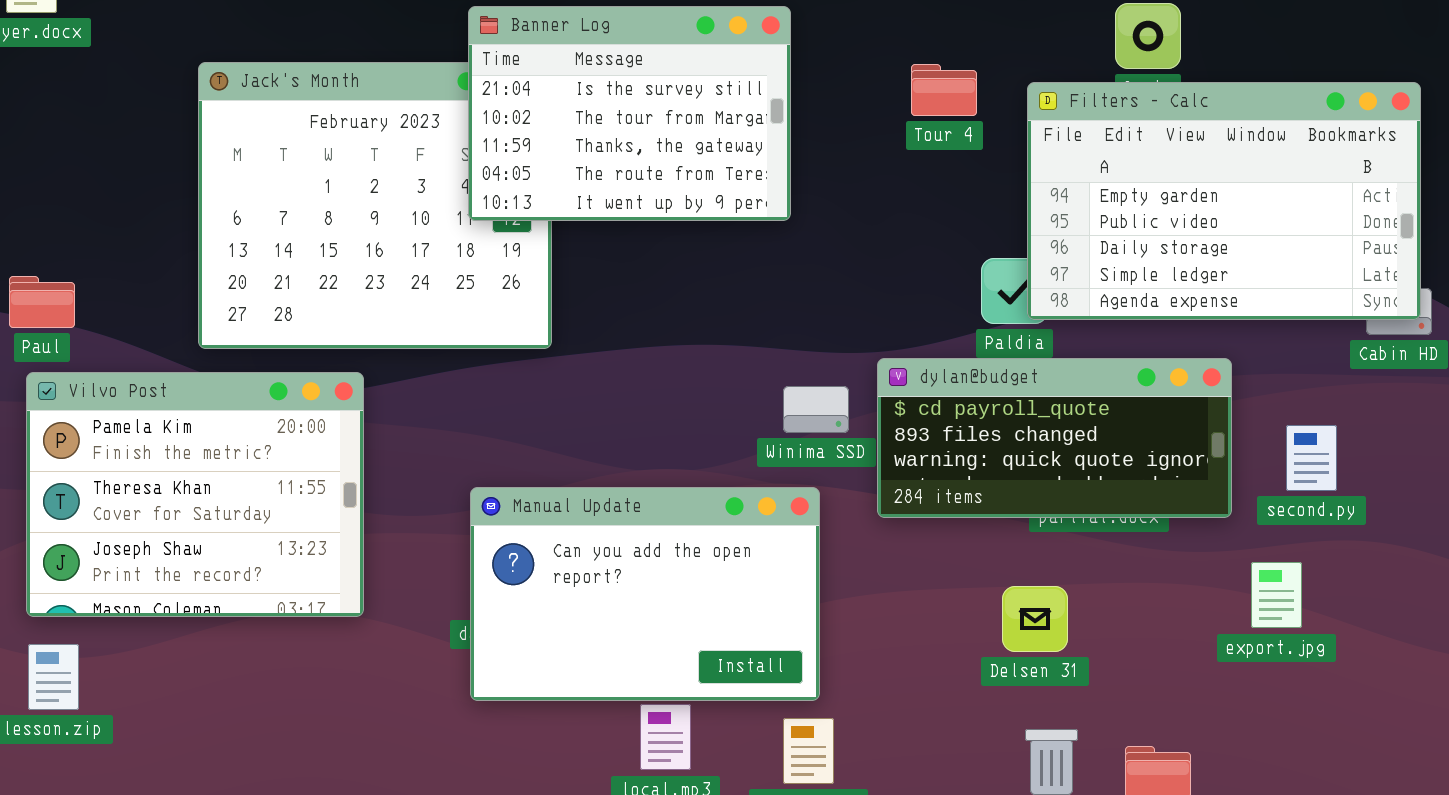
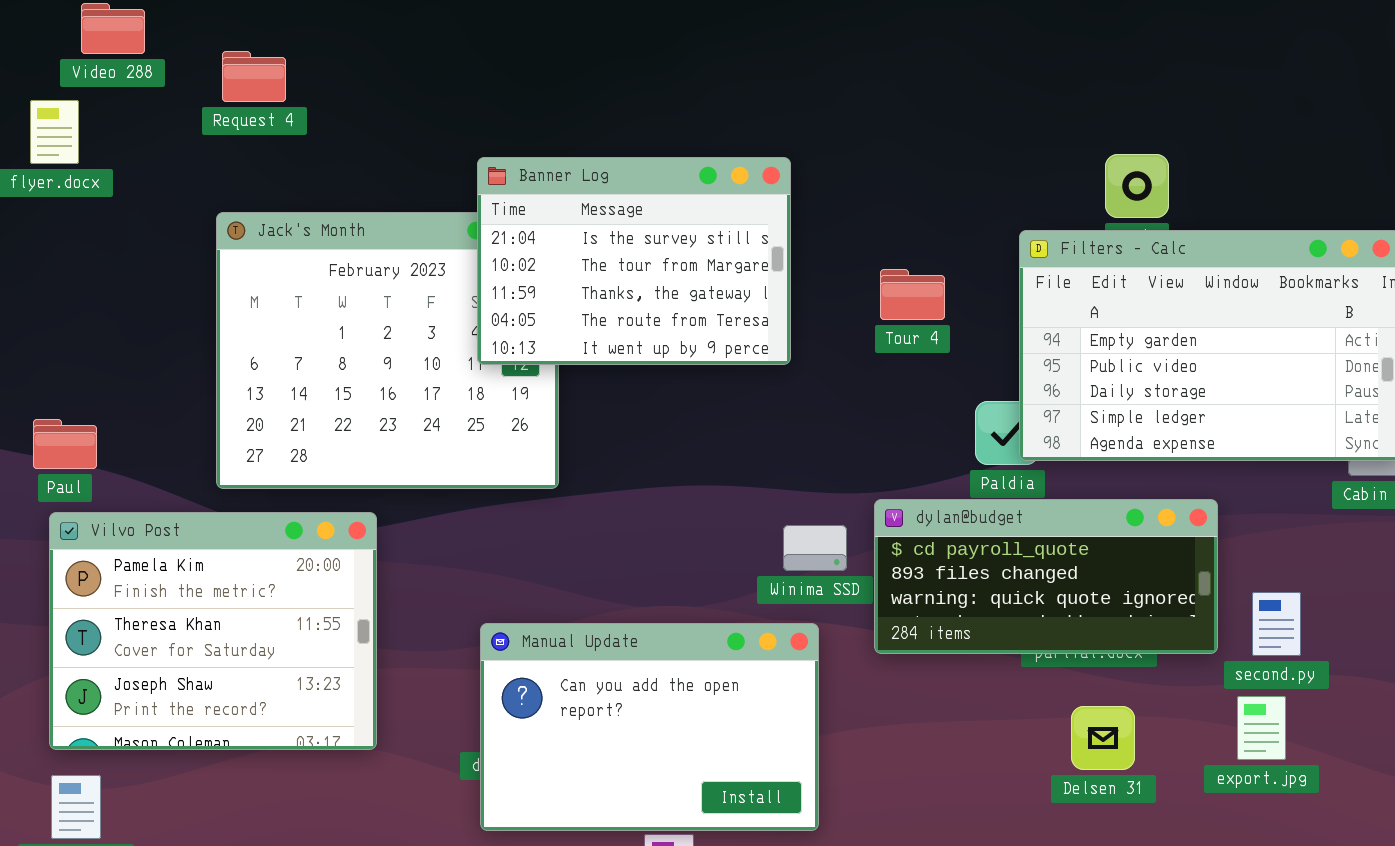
Tour 4: [911,64,977,116] -> [880,269,945,320], moved
second.py: [1286,425,1337,491] -> [1252,592,1301,656], moved
Delsen 31: [1002,586,1068,652] -> [1071,706,1135,770], moved

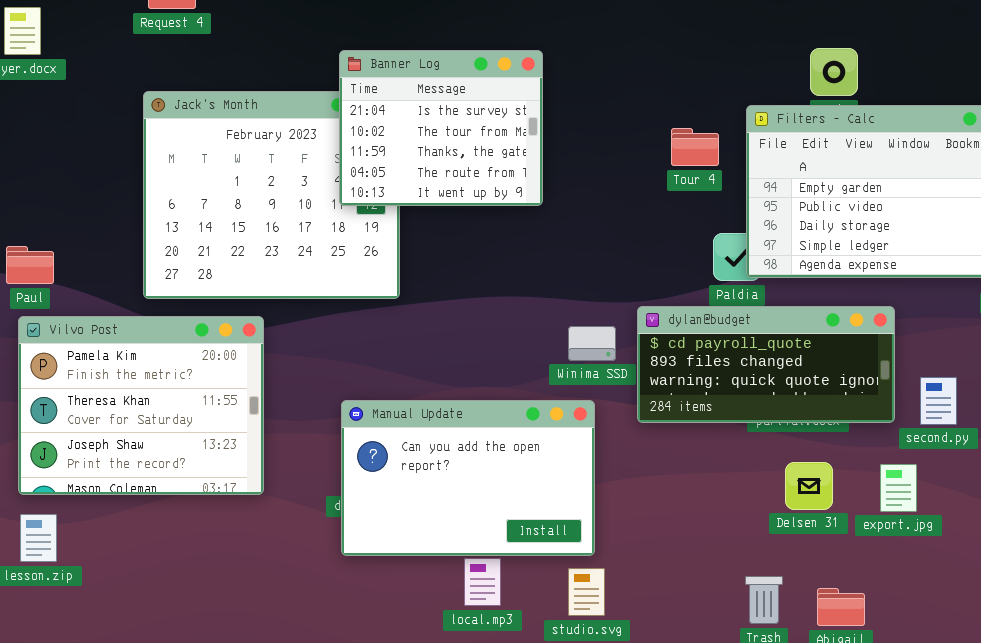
Banner Log: [477,157,791,365] -> [339,50,543,206], resized
Tour 4: [880,269,945,320] -> [671,128,719,166], moved
export.jpg: [1237,696,1286,760] -> [880,464,917,512], moved

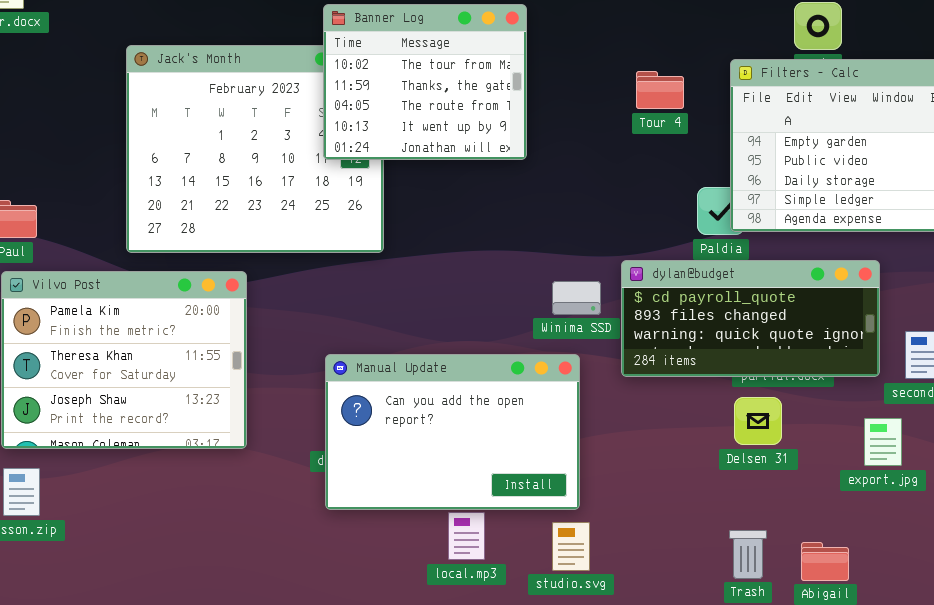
Banner Log: [339,50,543,206] -> [323,4,527,160], scrolled down 1 row
Tour 4: [671,128,719,166] -> [636,71,684,109], moved
Delsen 31: [785,462,833,510] -> [734,397,782,445], moved

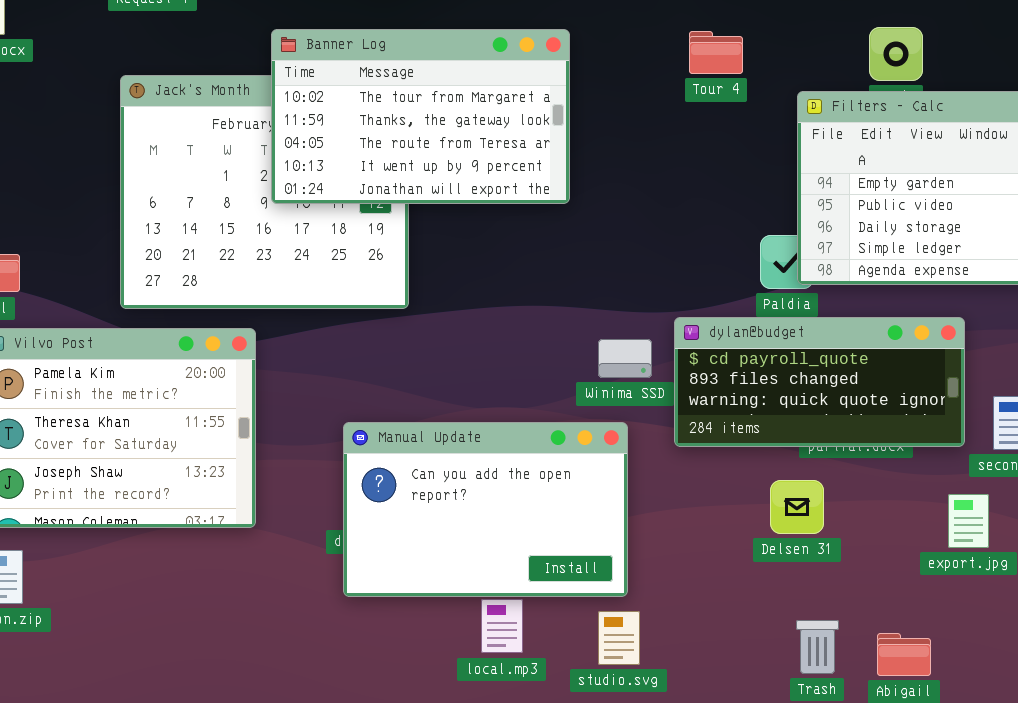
Banner Log: [323,4,527,160] -> [271,29,570,204], resized
Tour 4: [636,71,684,109] -> [689,31,743,74], moved
Delsen 31: [734,397,782,445] -> [770,480,824,534], moved

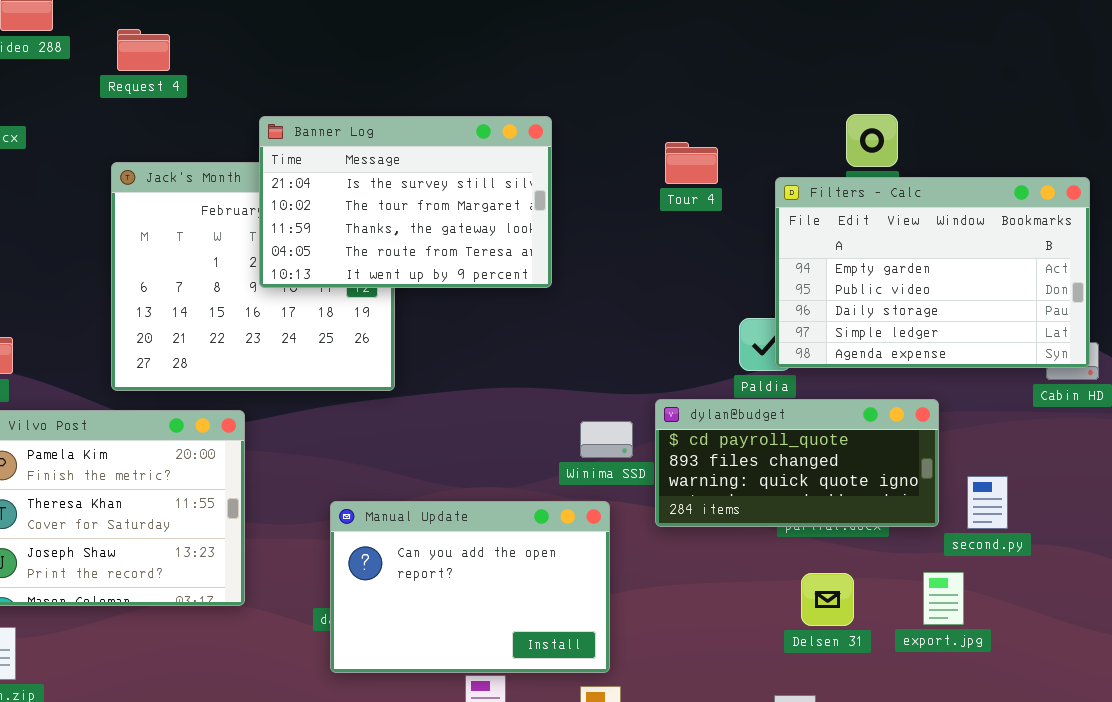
Banner Log: [271,29,570,204] -> [259,116,552,288], scrolled up 1 row
Tour 4: [689,31,743,74] -> [665,142,718,184], moved
Delsen 31: [770,480,824,534] -> [801,573,854,626], moved

